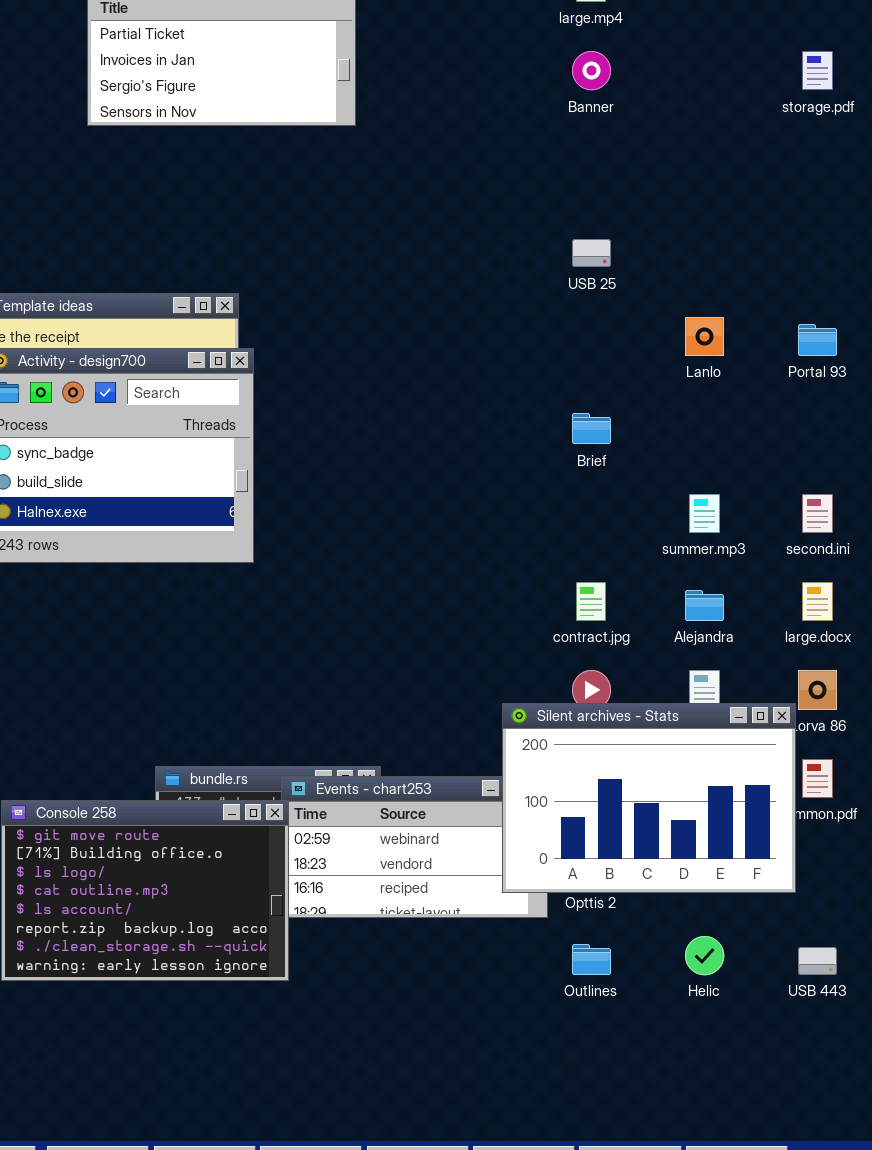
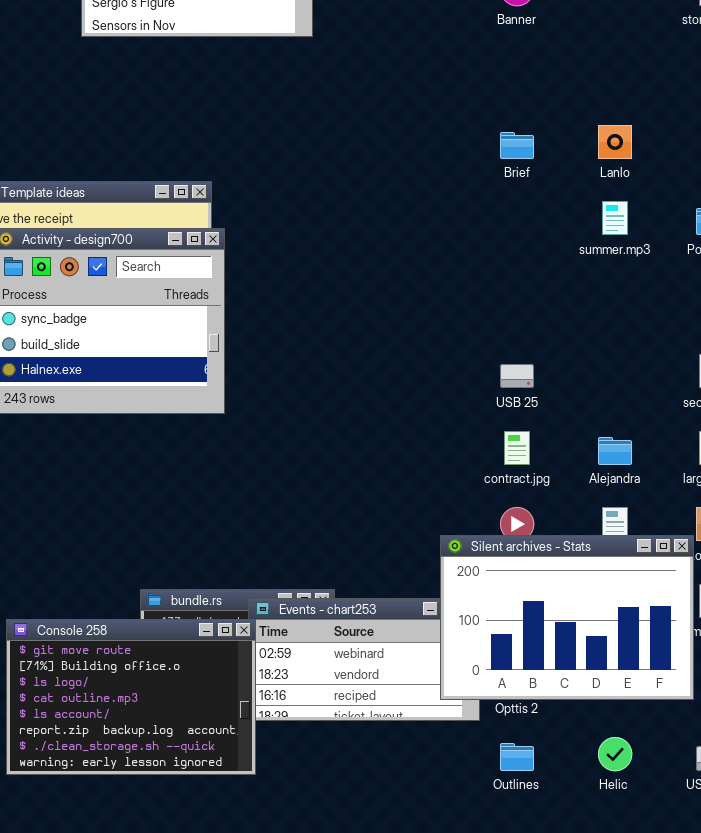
USB 25: [572,239,611,267] -> [500,364,534,388], moved
Lanlo: [685,317,724,356] -> [598,125,632,159], moved
Brief: [572,413,611,444] -> [500,132,534,159], moved
summer.mp3: [689,494,720,533] -> [602,201,628,235], moved

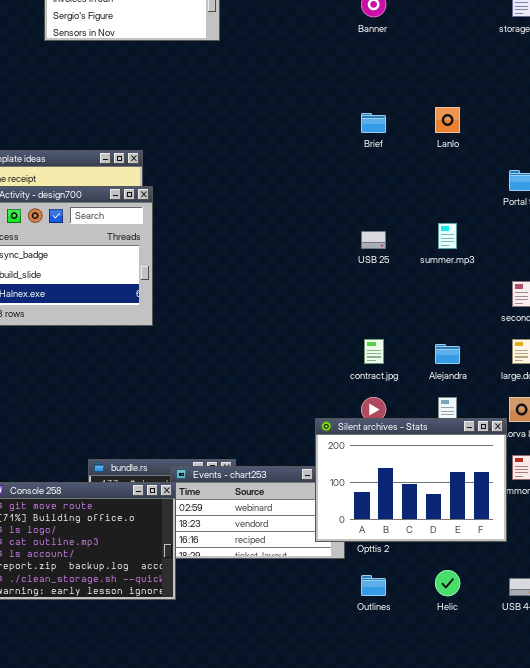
summer.mp3: [602,201,628,235] -> [438,223,457,249], moved
USB 25: [500,364,534,388] -> [361,231,386,249], moved

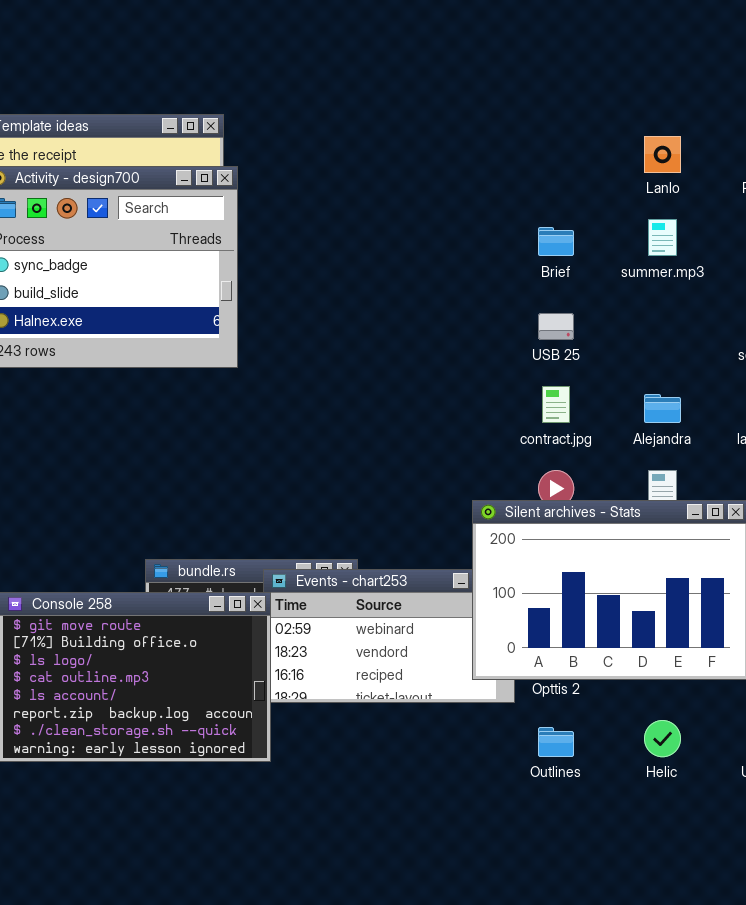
Lanlo: [435,107,460,133] -> [644,136,681,173], moved
Brief: [361,113,386,133] -> [538,227,574,256], moved
USB 25: [361,231,386,249] -> [538,313,574,340], moved

